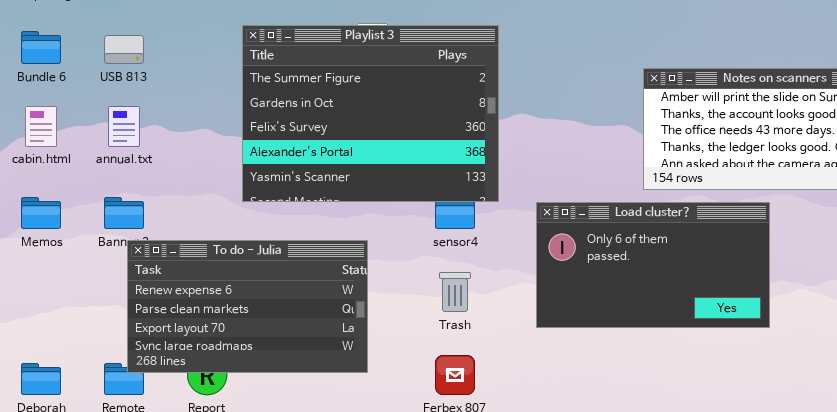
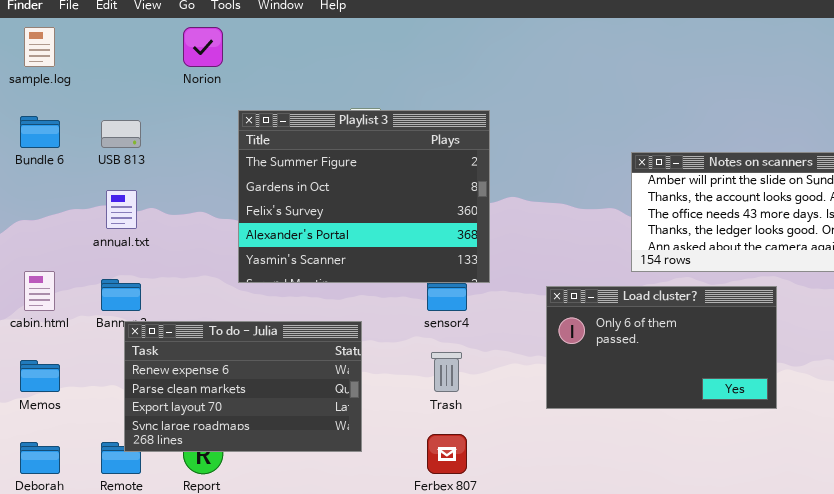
cabin.html: [25,106,57,147] -> [24,271,55,311], moved
Memos: [21,197,61,229] -> [20,360,60,392], moved
Load cluster?: [536,202,770,328] -> [546,286,777,409], moved

